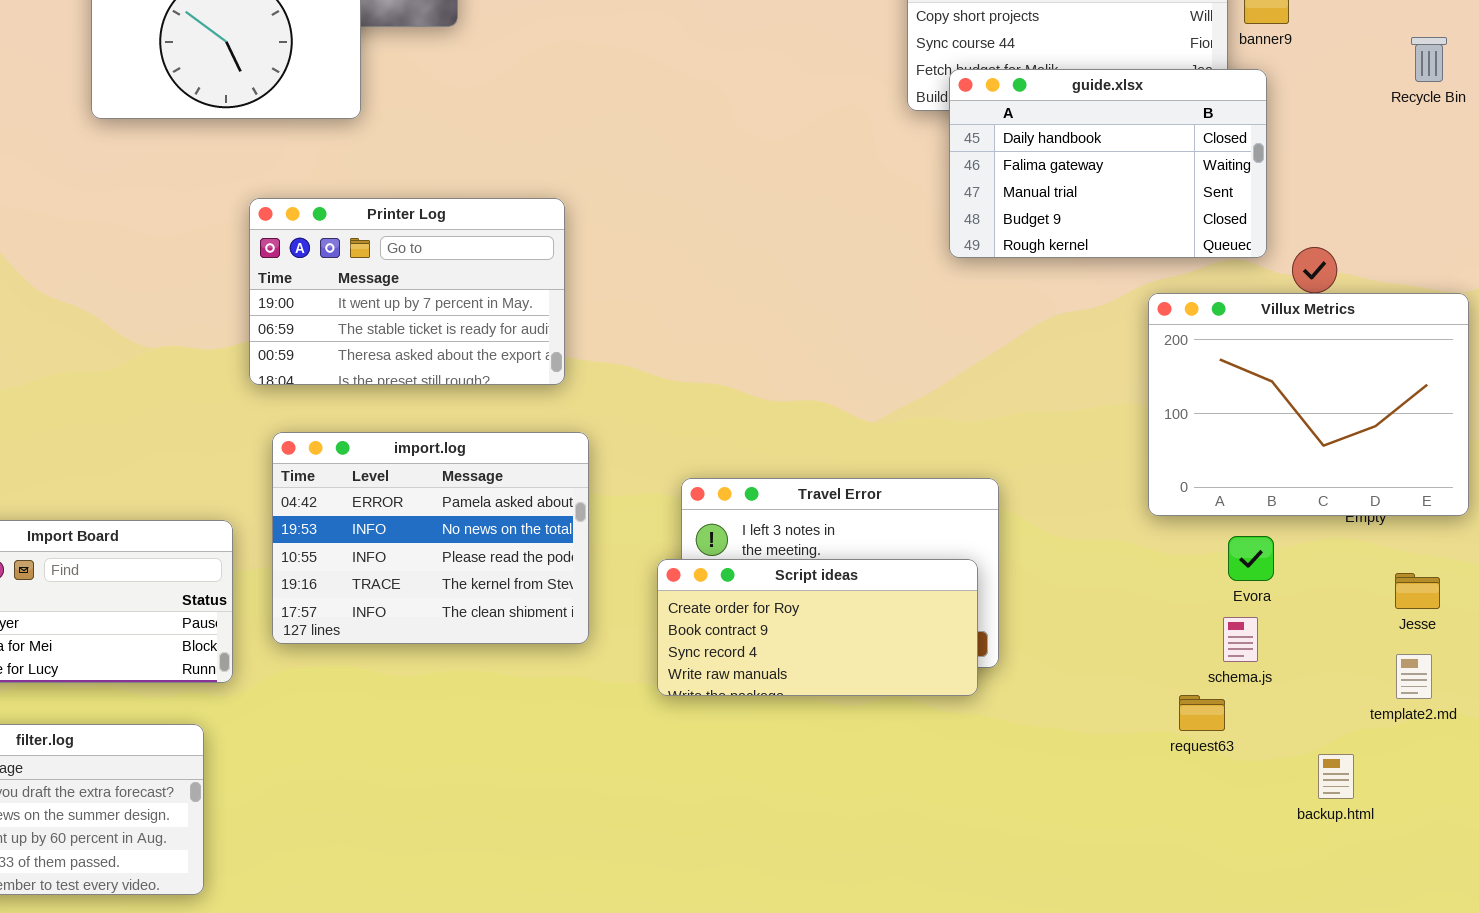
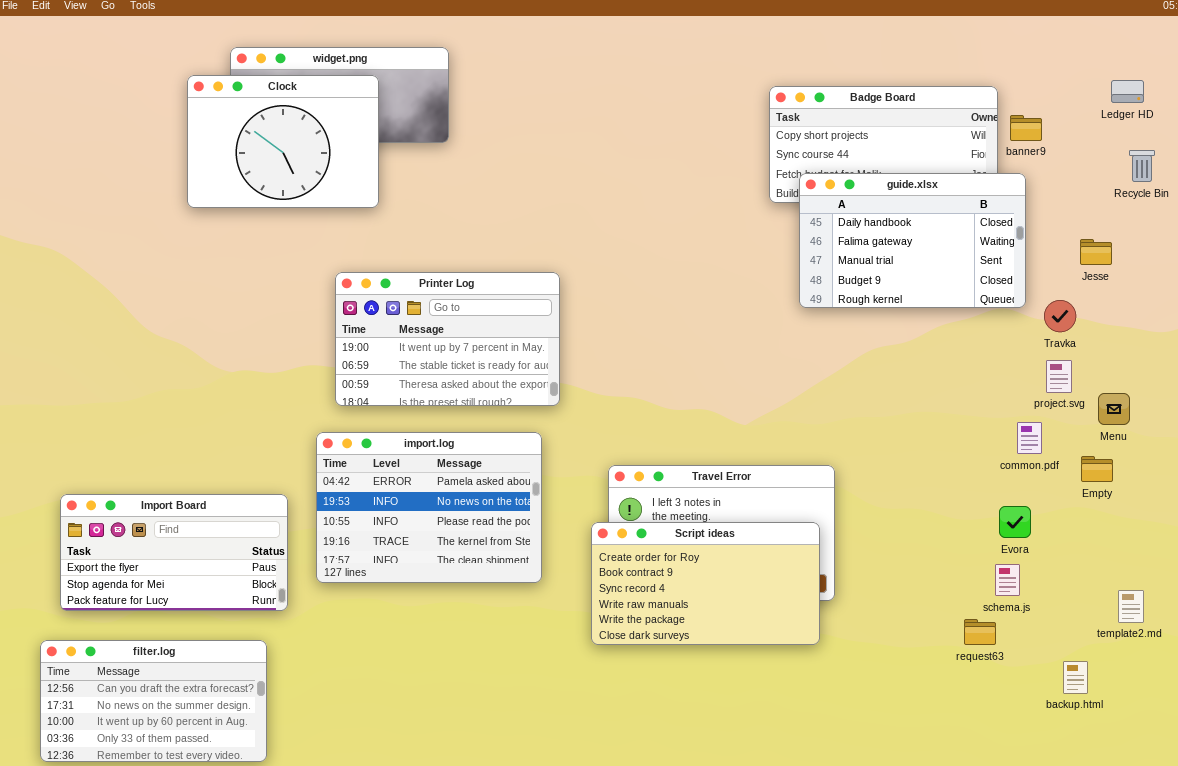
Printer Log: [249,198,565,385] -> [335,272,560,406], moved
Villux Metrics: [1148,293,1469,516] -> none, closed
Script ideas: [657,559,978,696] -> [591,522,820,645], resized
Jesse: [1395,573,1440,609] -> [1080,239,1112,265], moved

